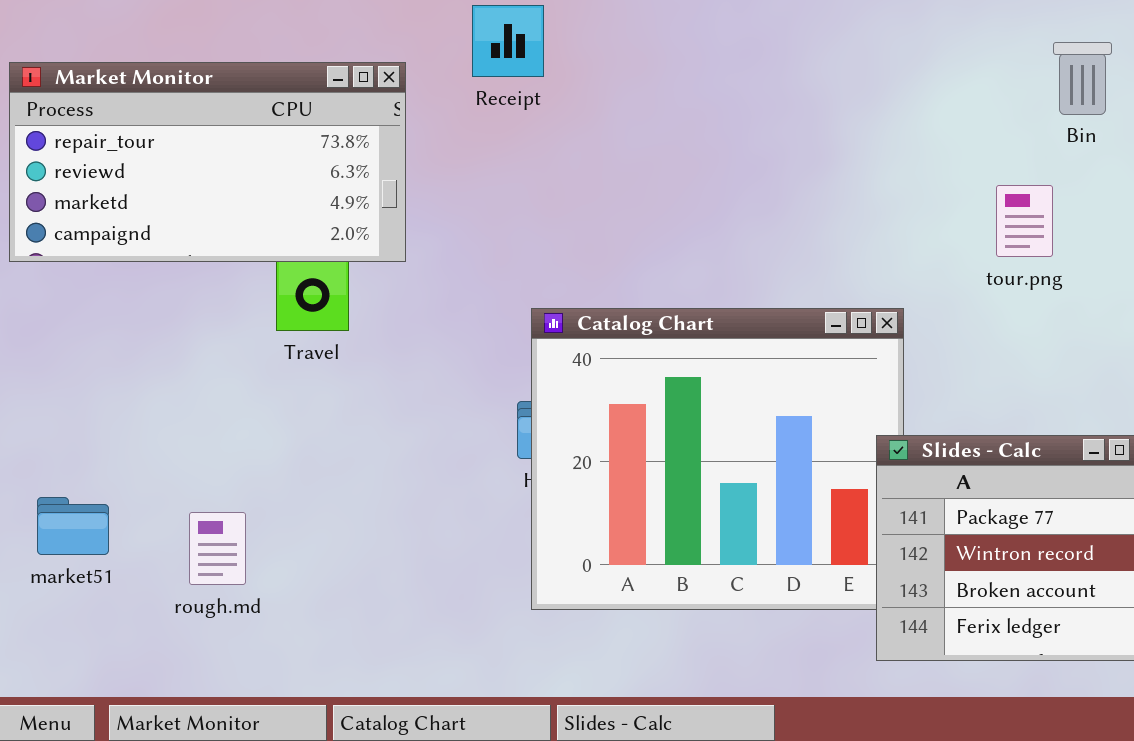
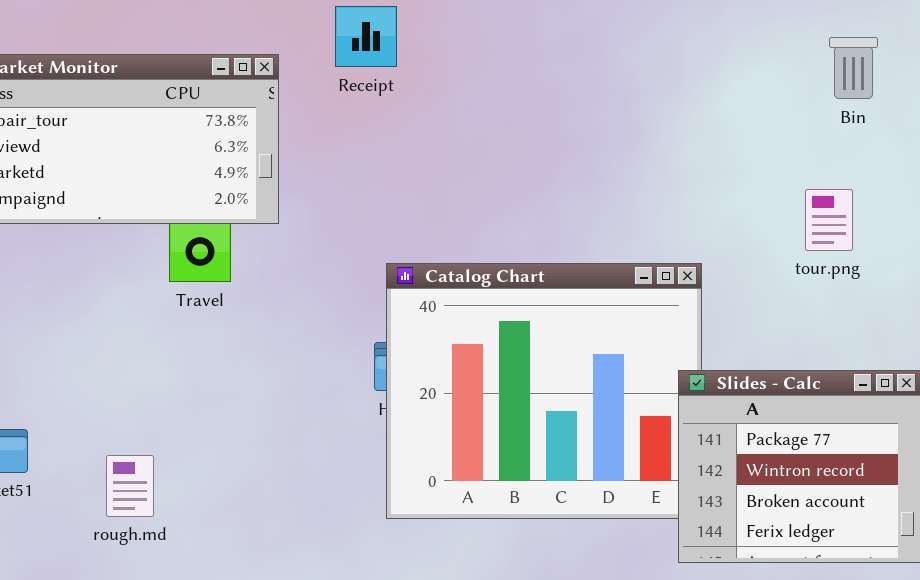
tour.png: [996,185,1053,257] -> [805,189,853,251], moved
rough.md: [189,512,246,585] -> [106,455,154,517], moved

